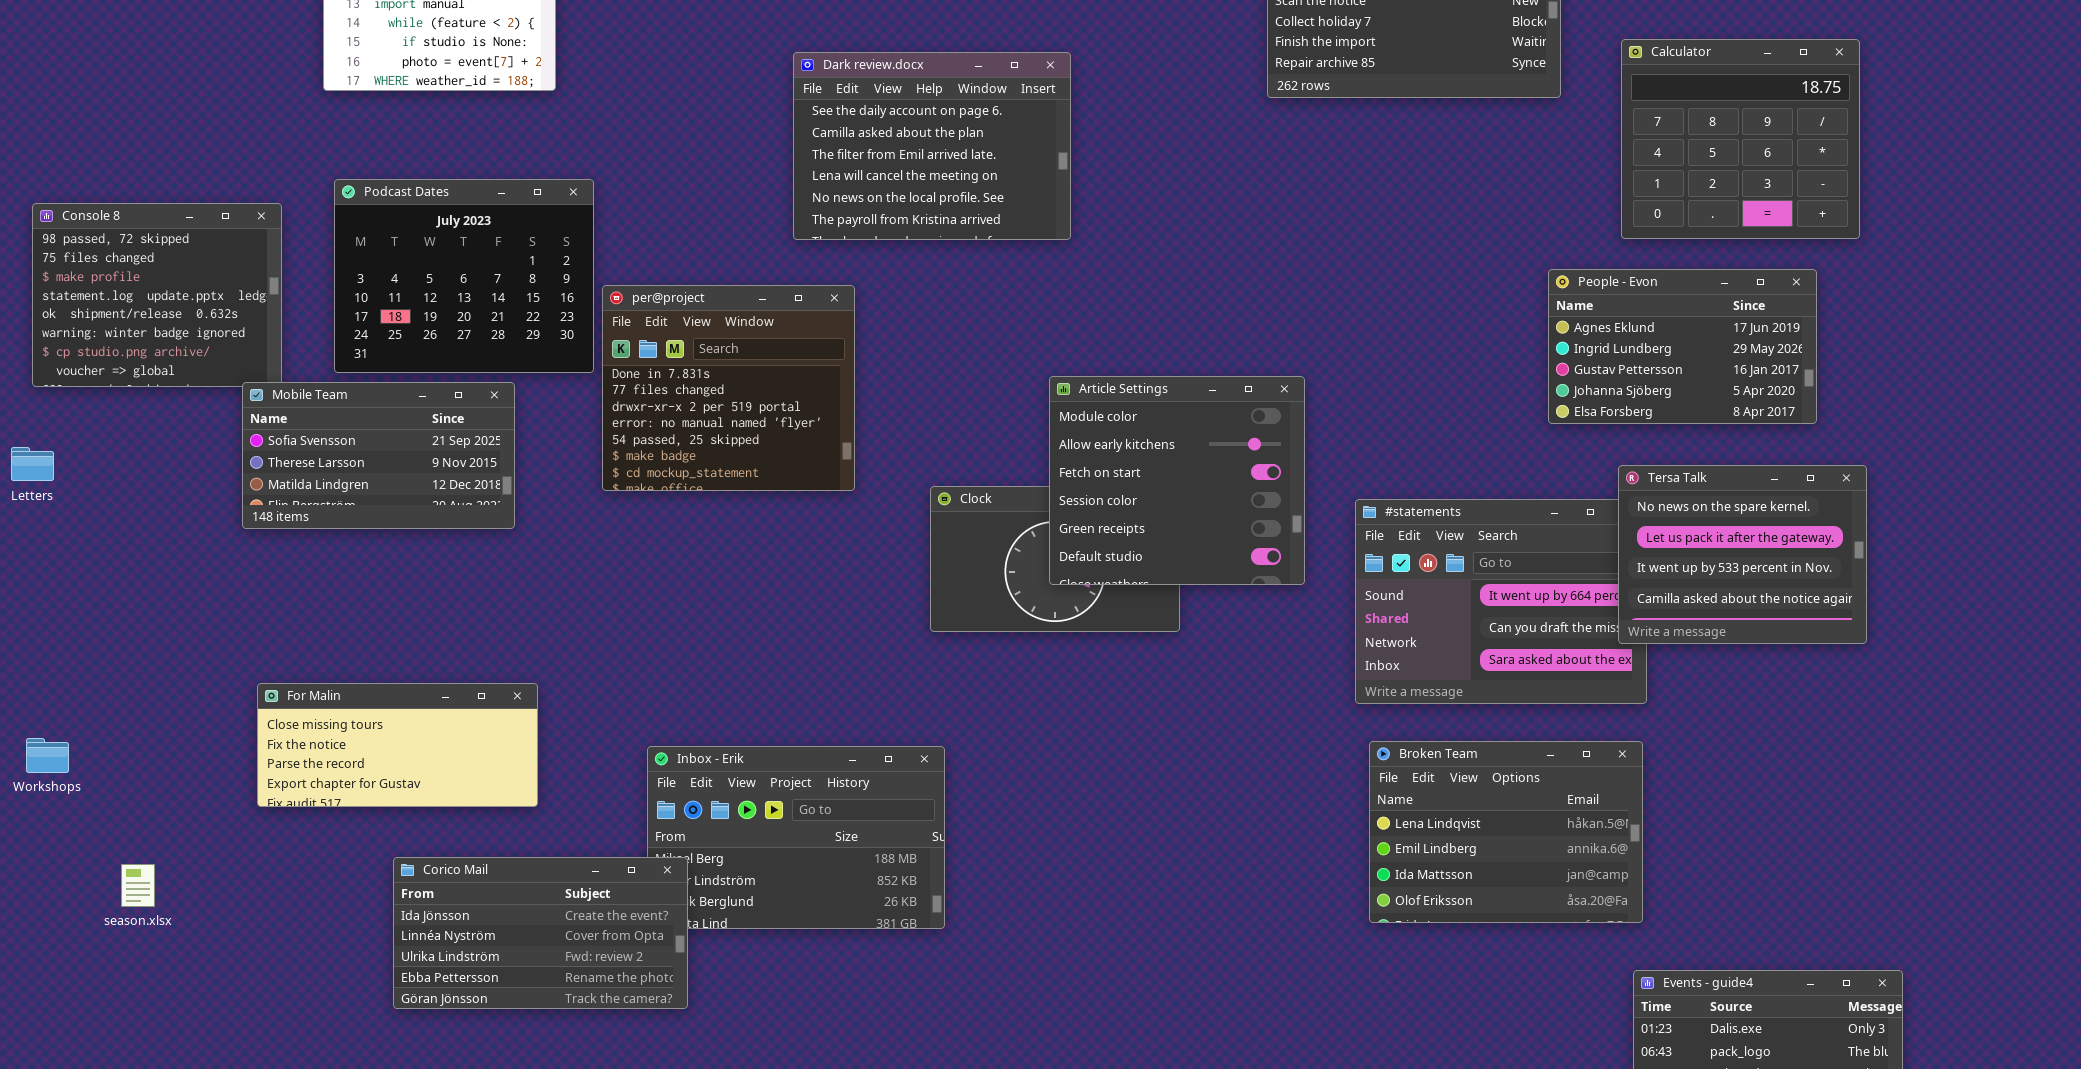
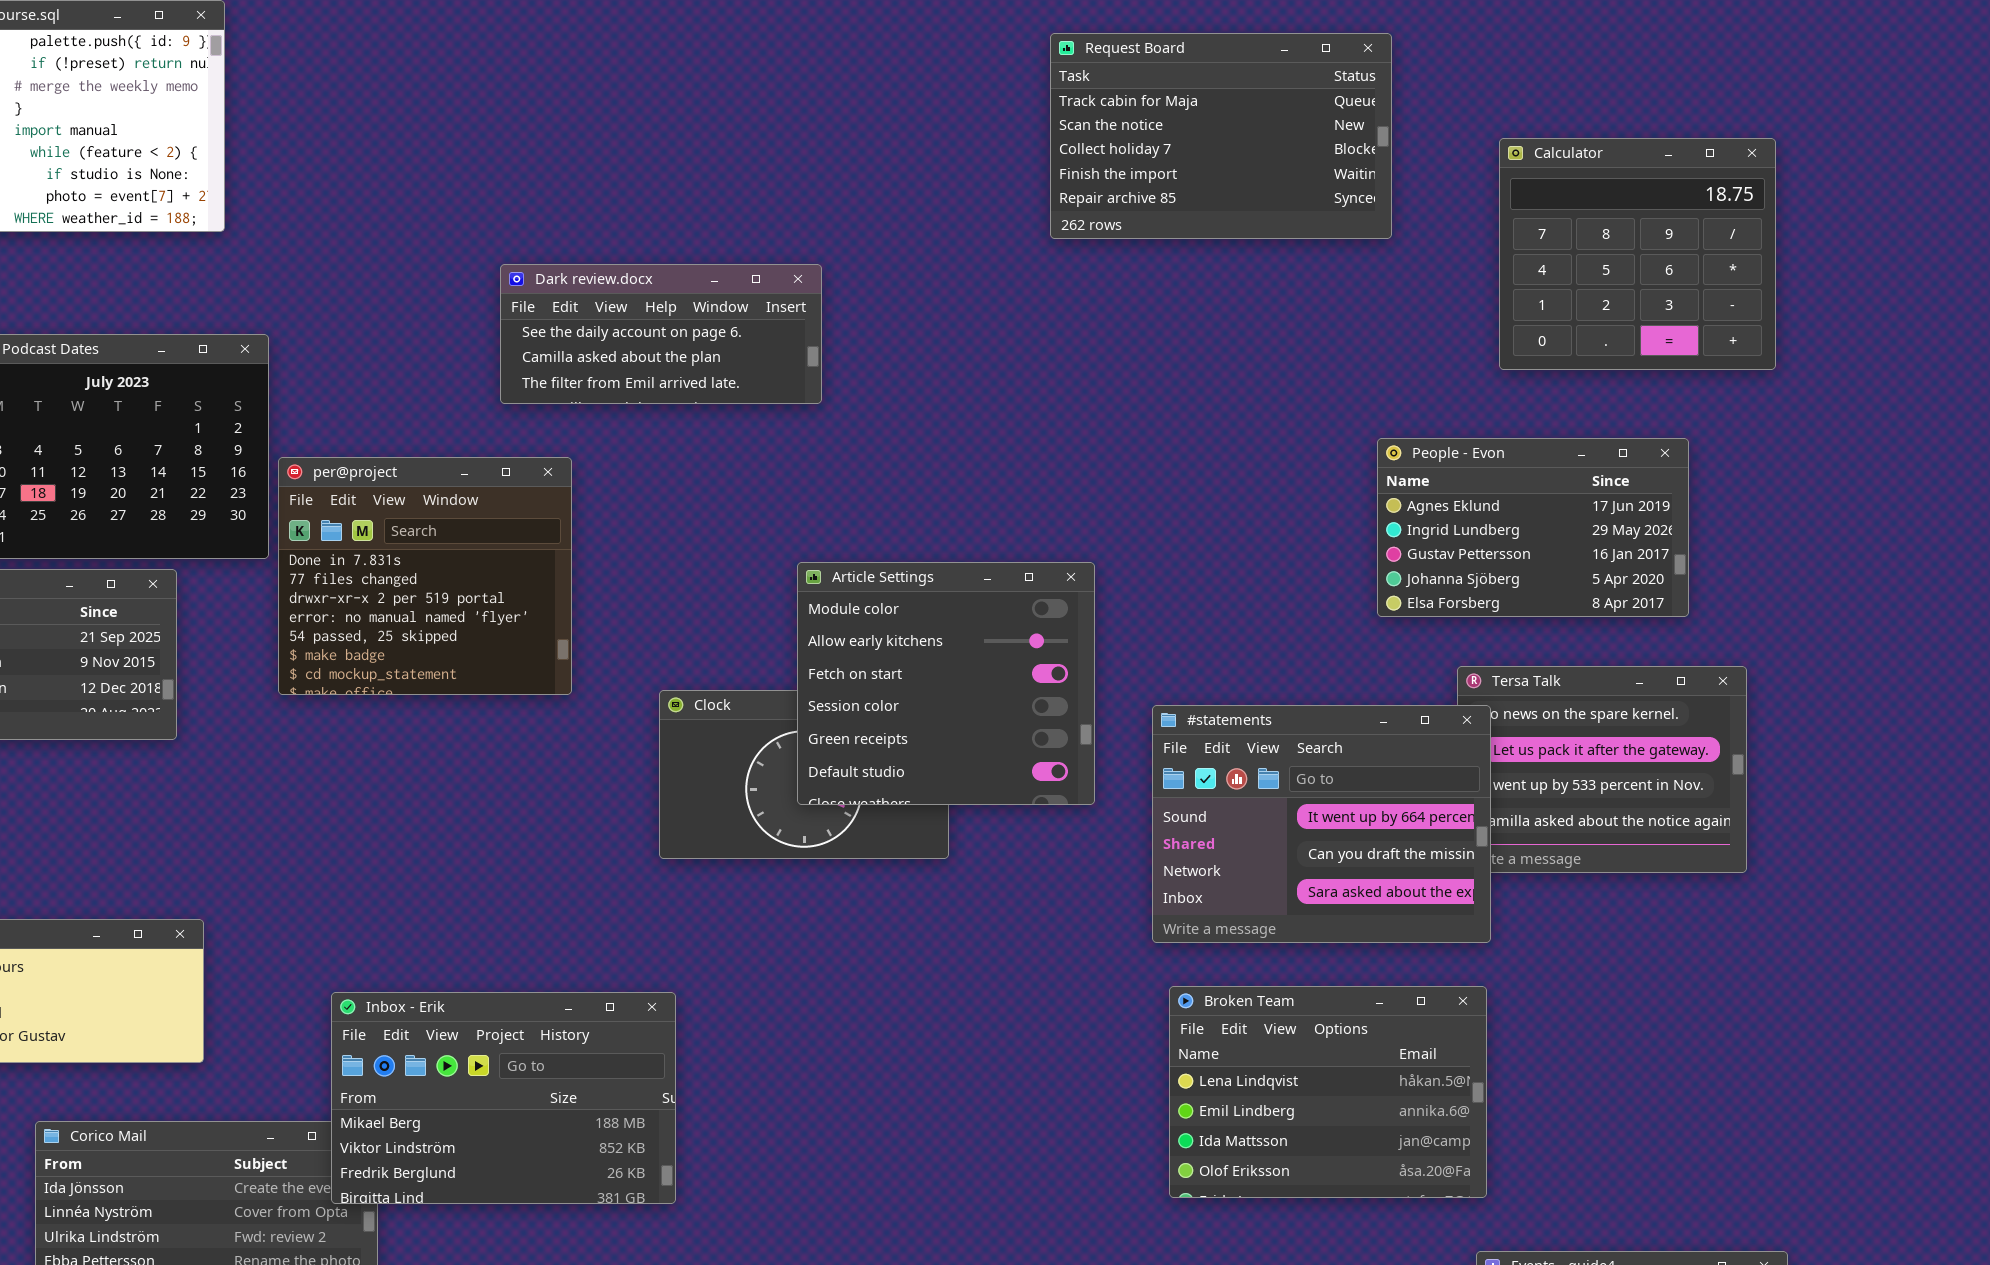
Calculator: [1621,39,1860,239] -> [1499,138,1776,370], moved
Dark review.docx: [793,52,1071,240] -> [500,264,822,404], resized
#statements: [1355,499,1647,704] -> [1152,705,1491,943], raised
Inbox - Erik: [647,746,945,929] -> [331,992,676,1204], raised

